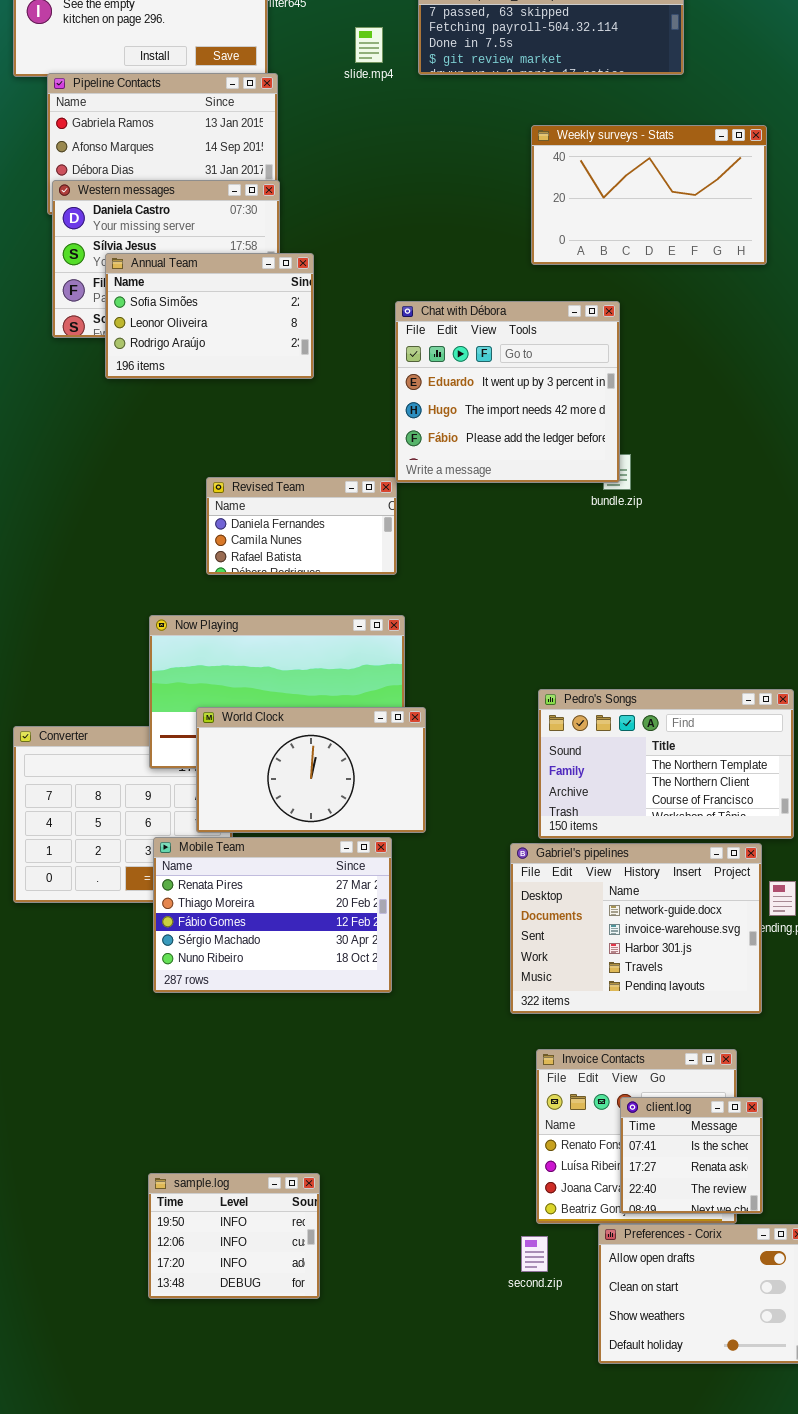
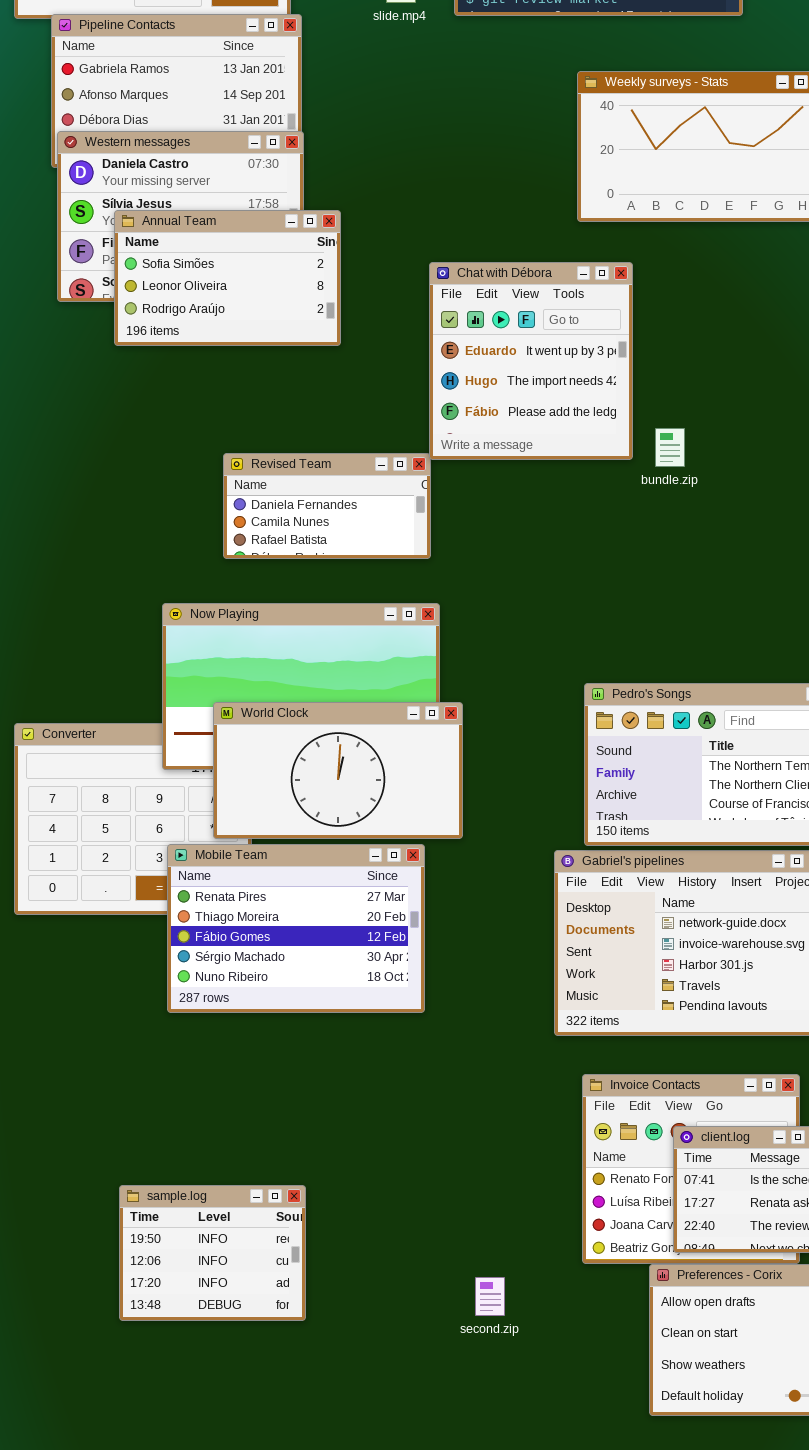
Chat with Débora: [395,301,620,483] -> [429,262,633,460], resized
sample.log: [148,1173,320,1299] -> [119,1185,306,1321], moved
second.zip: [521,1236,548,1272] -> [475,1277,505,1316], moved

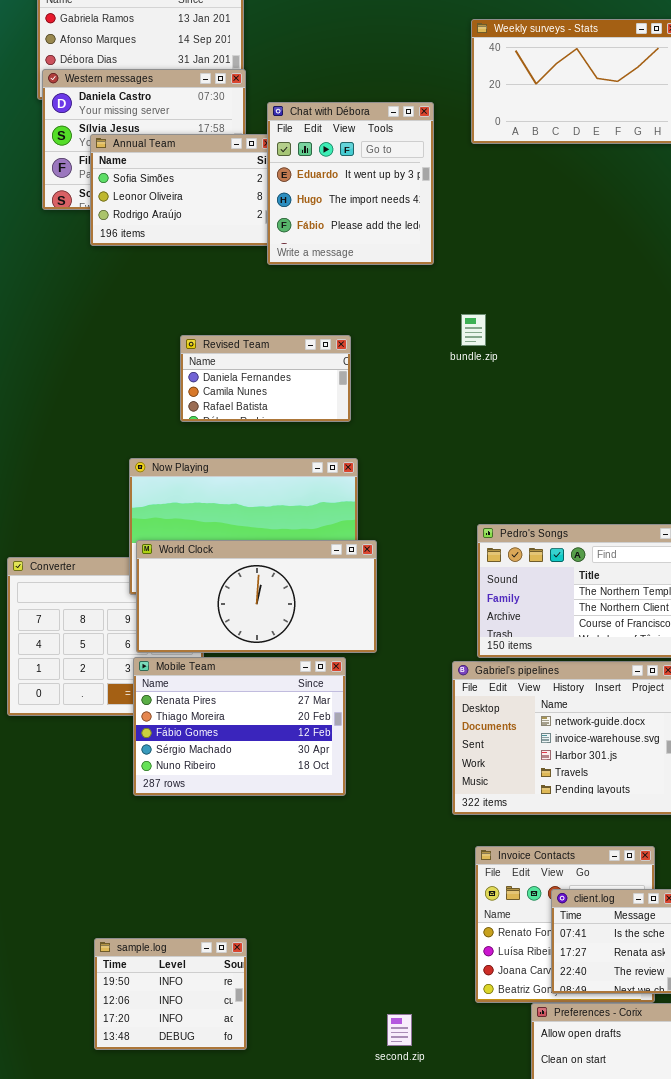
Chat with Débora: [429,262,633,460] -> [267,102,434,265], moved
bundle.zip: [655,428,685,467] -> [461,314,486,346], moved
World Clock: [213,702,463,839] -> [136,540,377,653], resized

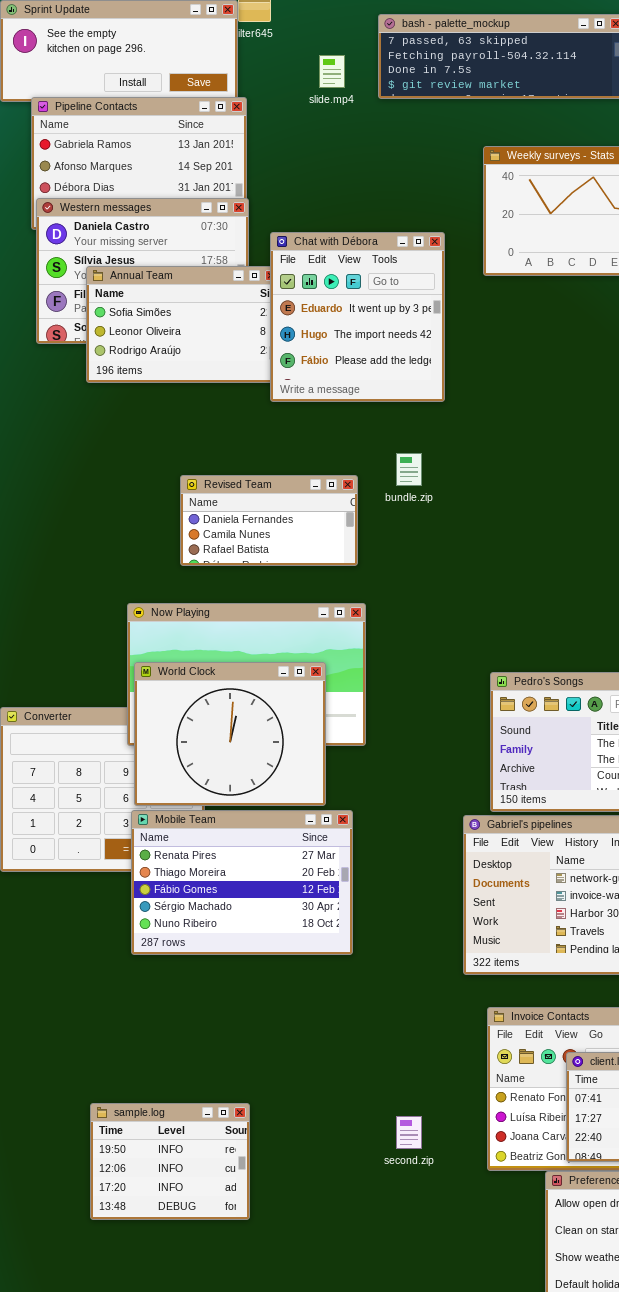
bundle.zip: [461,314,486,346] -> [396,453,422,486], moved
World Clock: [136,540,377,653] -> [134,662,326,806], resized
second.zip: [387,1014,412,1046] -> [396,1116,422,1149], moved

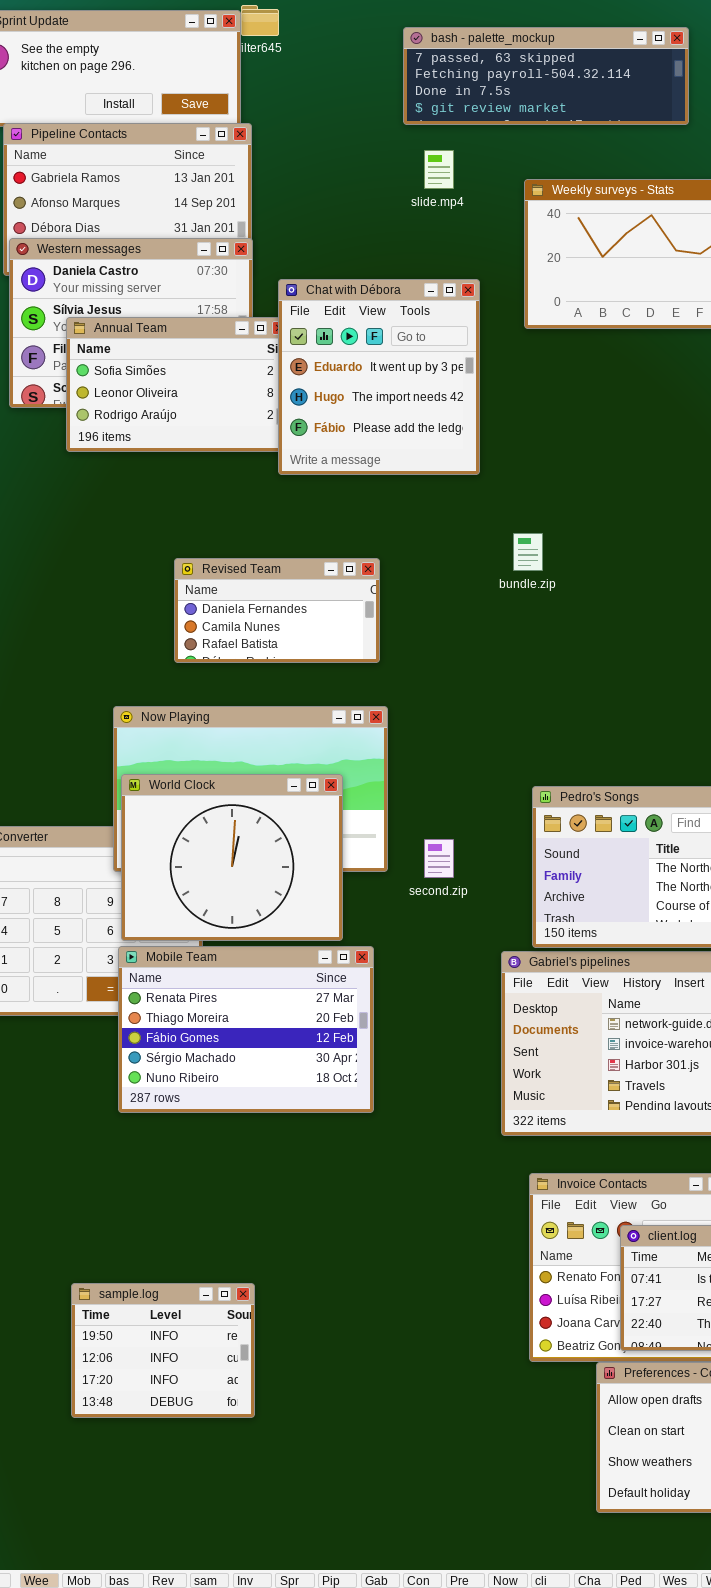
slide.mp4: [319,55,345,88] -> [424,150,454,189], moved
bundle.zip: [396,453,422,486] -> [513,533,543,571], moved
second.zip: [396,1116,422,1149] -> [424,839,454,878], moved

